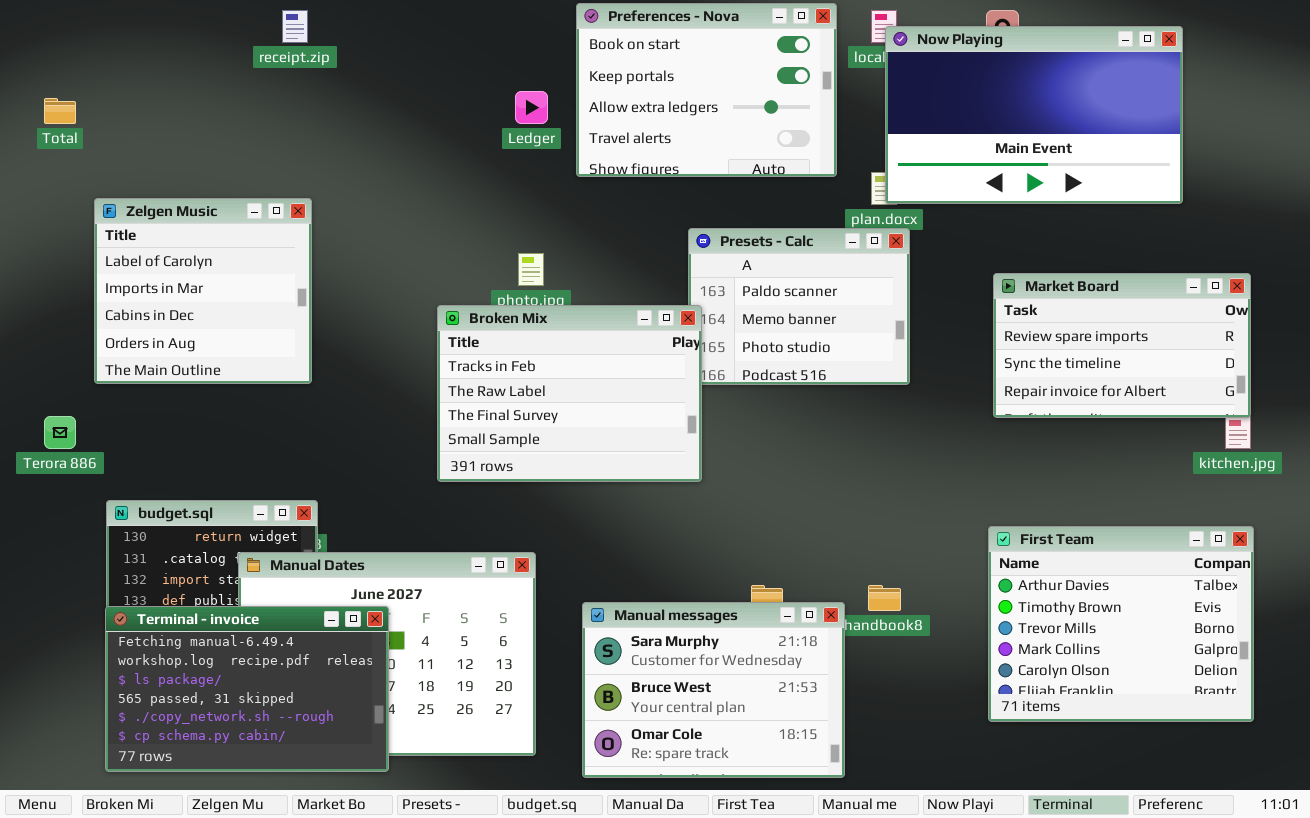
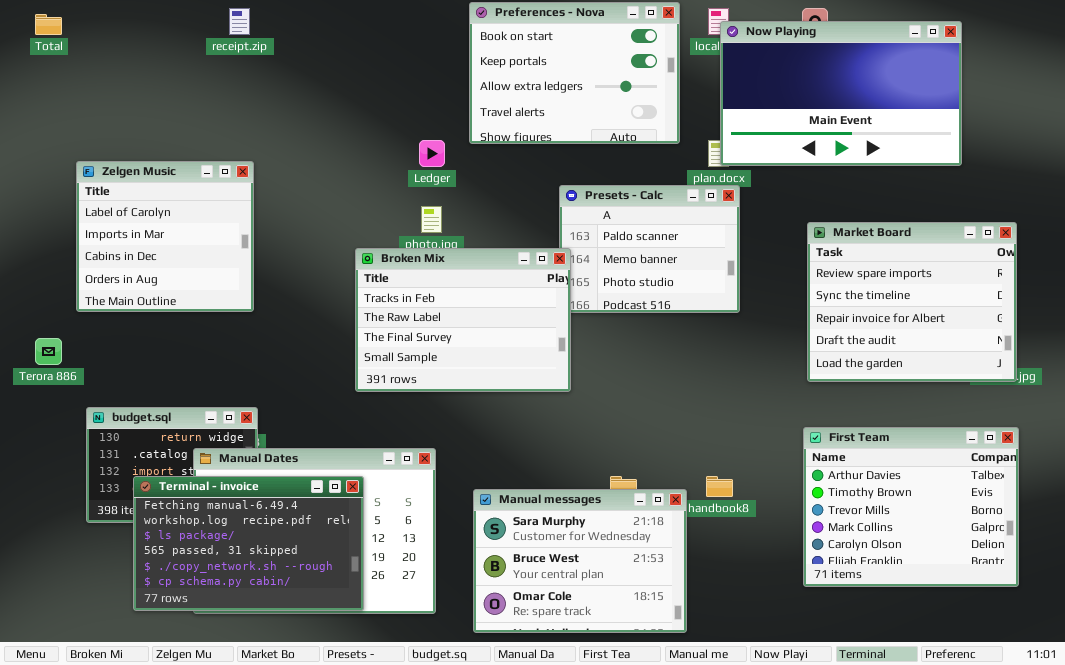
Ledger: [515,91,548,124] -> [419,140,445,167], moved
Total: [44,98,76,124] -> [35,14,62,35], moved
Market Board: [993,273,1251,418] -> [807,222,1017,382], resized
Terminal - invoice: [105,606,389,772] -> [133,476,364,611], moved

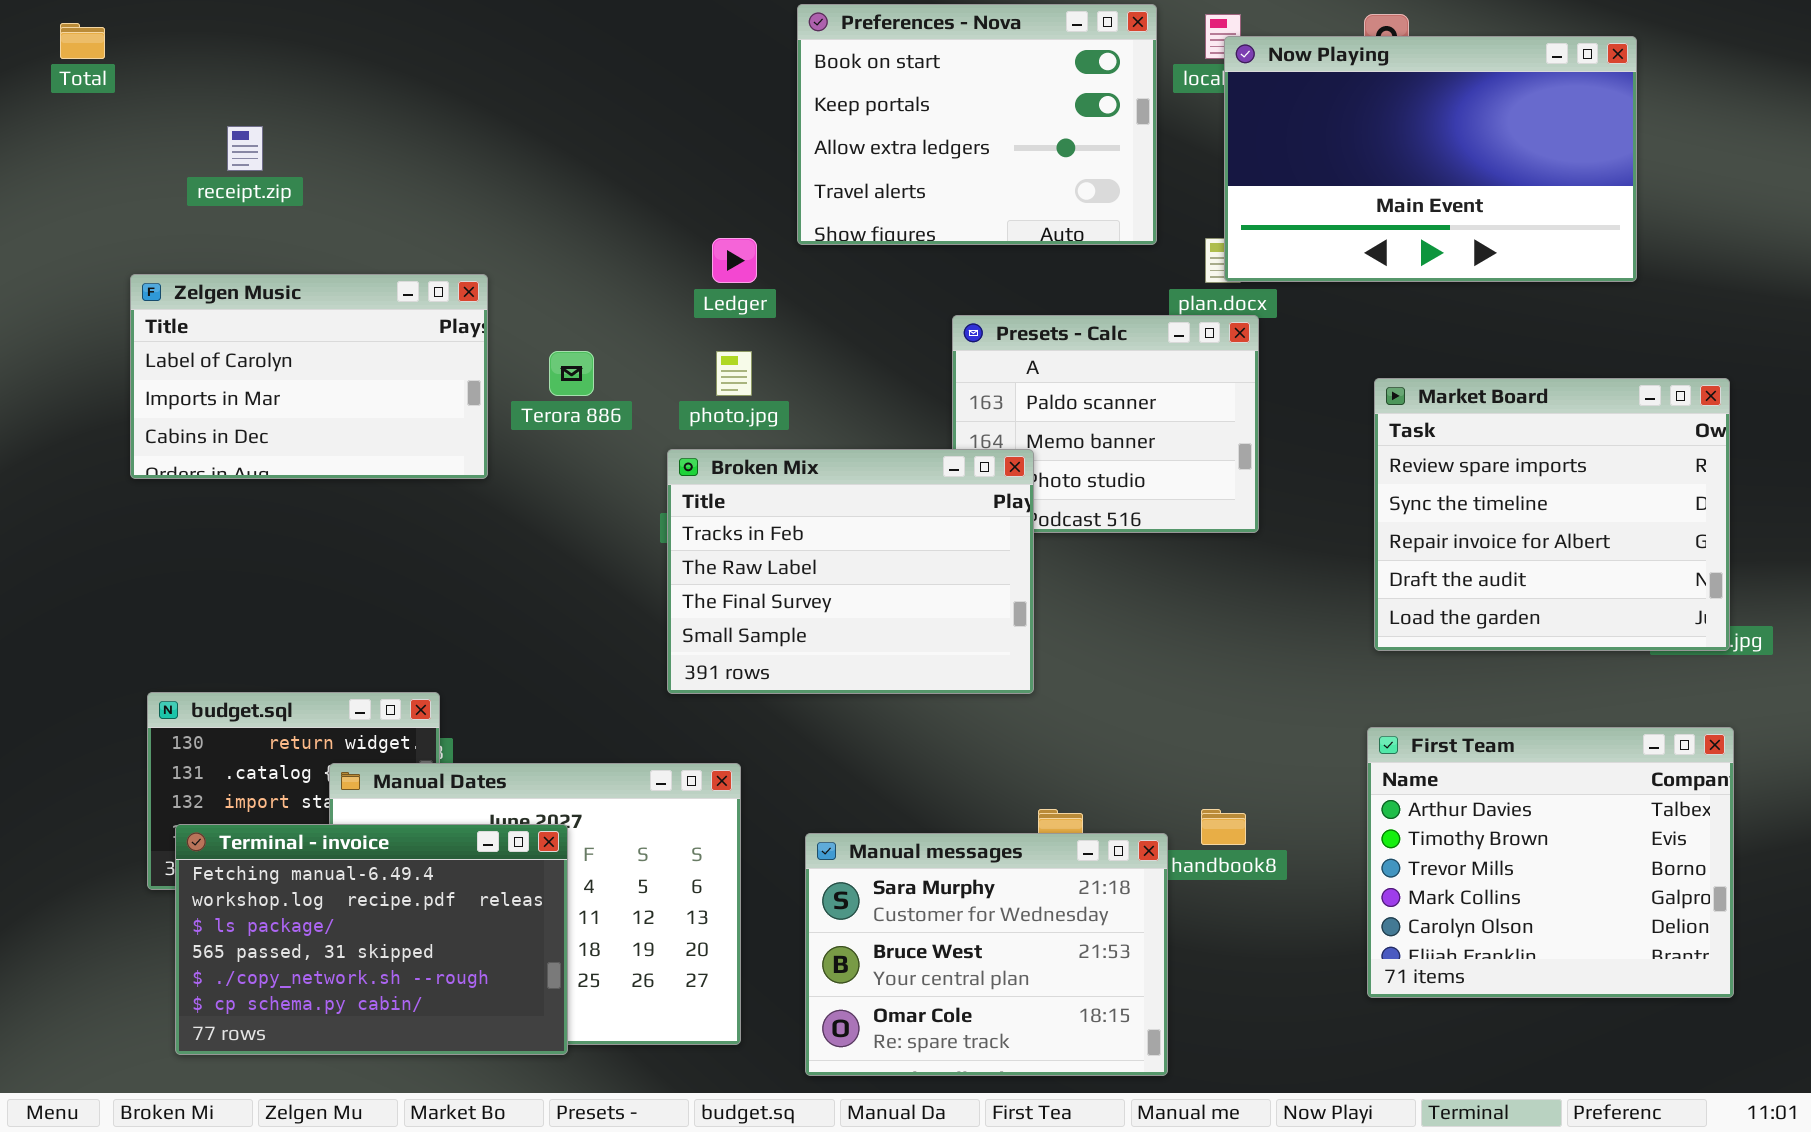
receipt.zip: [229,8,250,35] -> [227,126,263,171], moved
Zelgen Music: [76,161,254,312] -> [130,274,488,479], resized
Broken Mix: [355,248,571,392] -> [667,449,1034,694], moved
Terora 886: [35,338,62,365] -> [549,351,594,396], moved
Terminal - invoice: [133,476,364,611] -> [175,824,568,1055], moved

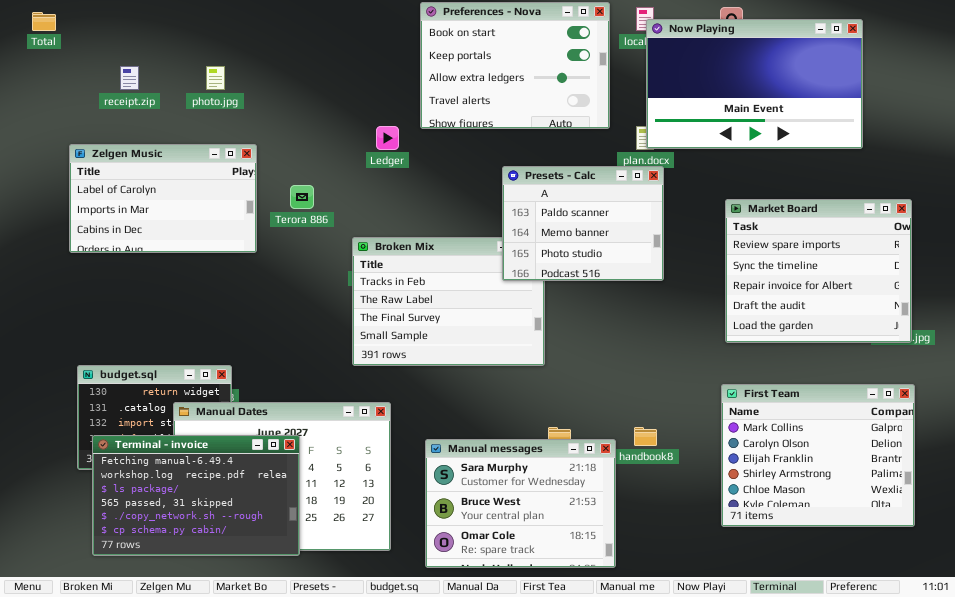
Presets - Calc: [952,315,1259,533] -> [502,166,664,281], raised
photo.jpg: [716,351,752,396] -> [206,66,225,90], moved
First Team: [1367,727,1734,998] -> [721,384,915,527], scrolled down 3 rows

